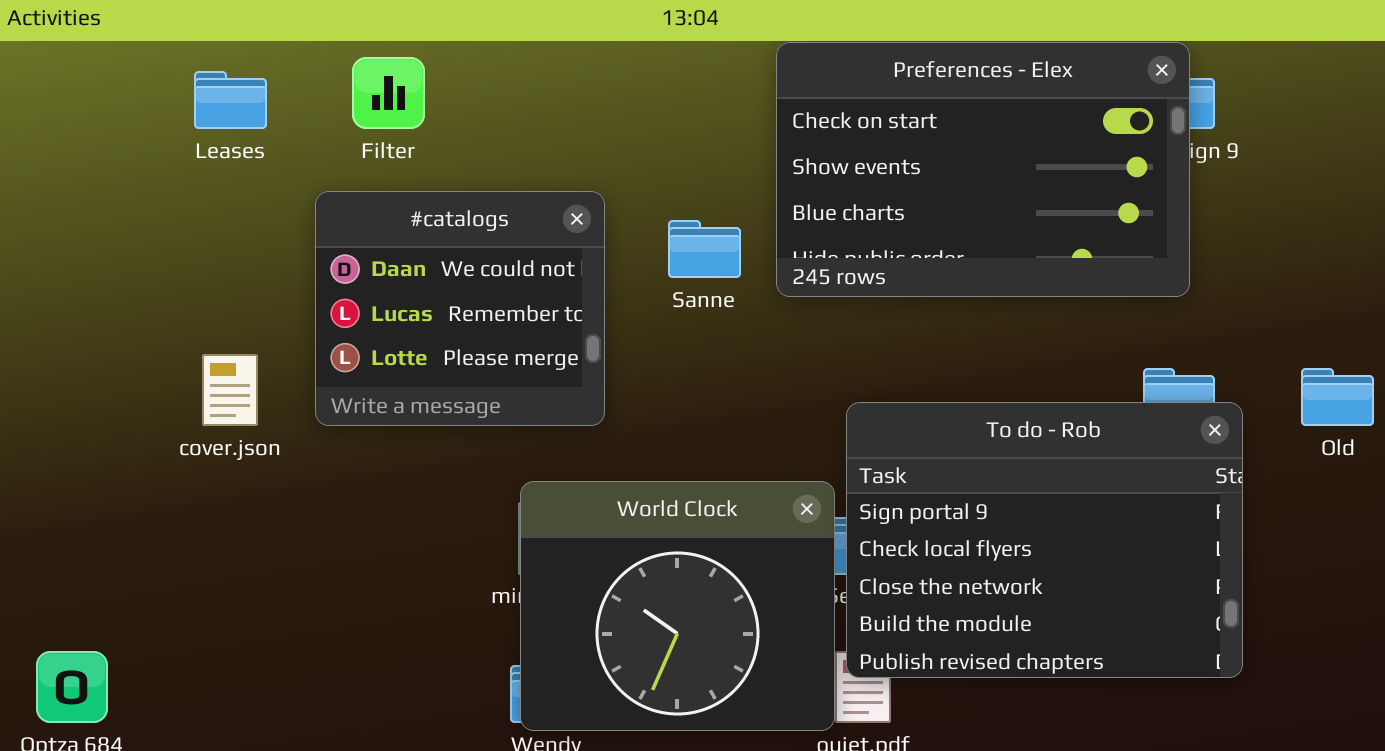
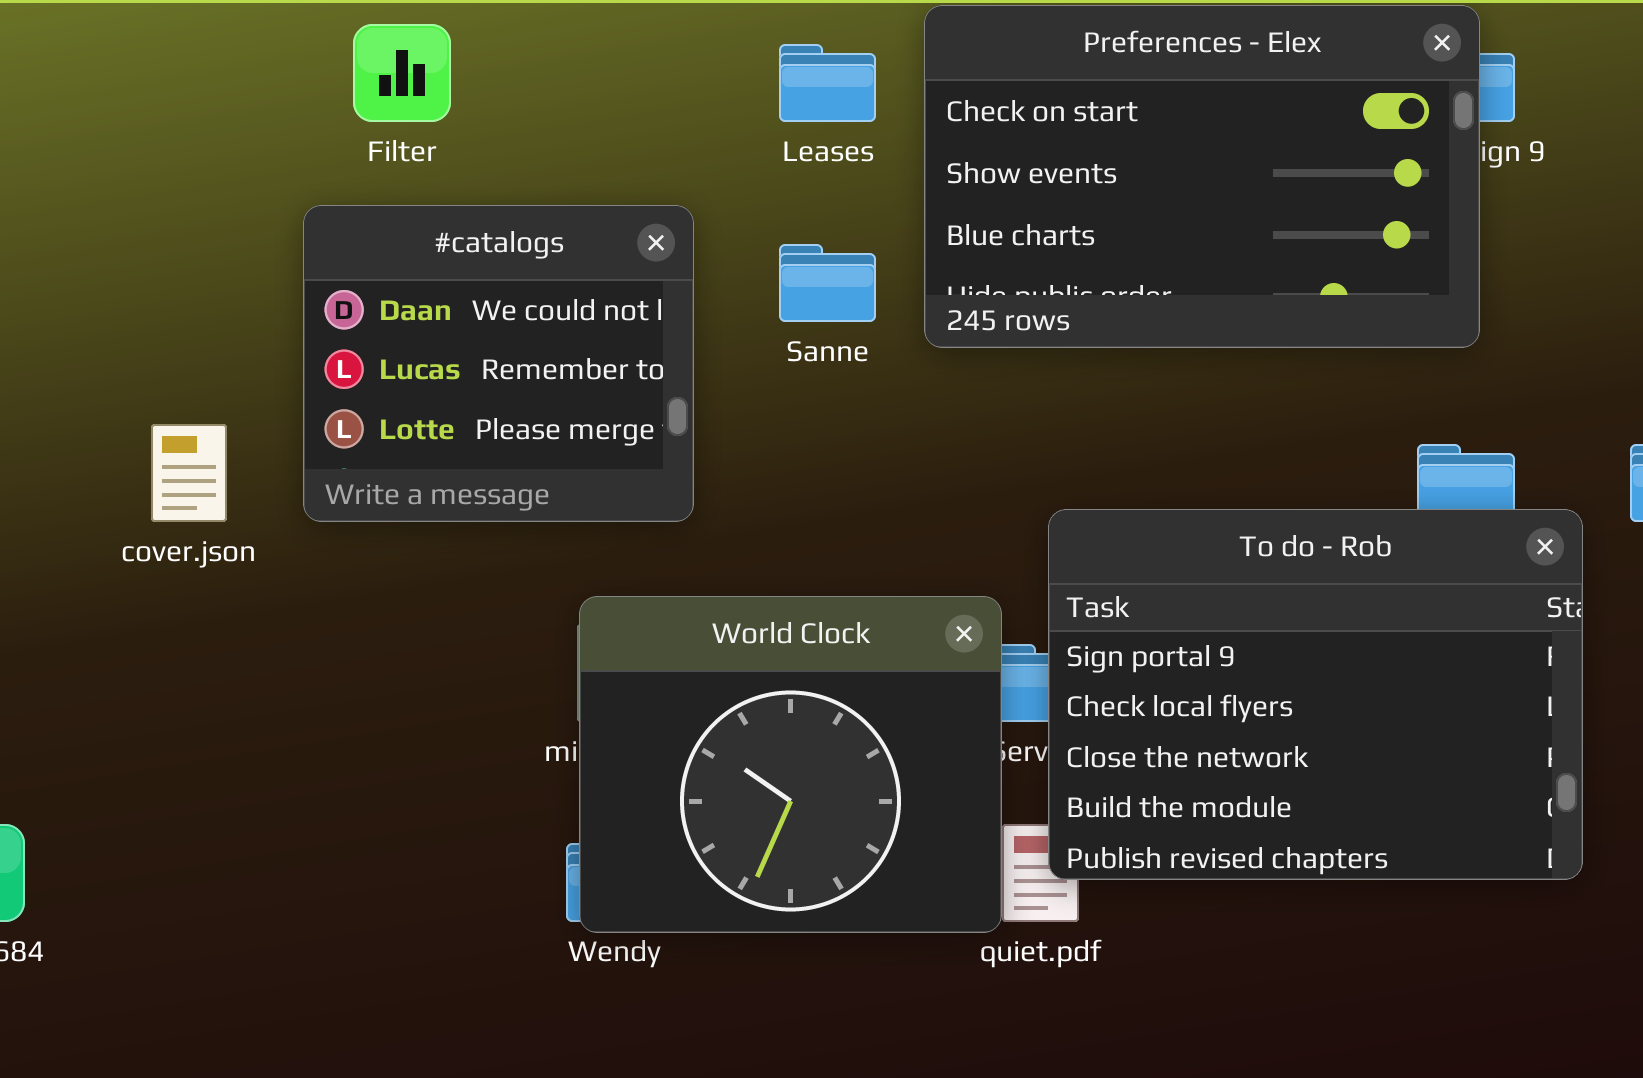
Leases: [194,71,267,129] -> [779,44,876,122], moved
To do - Rob: [846,402,1243,678] -> [1048,509,1583,880], moved

